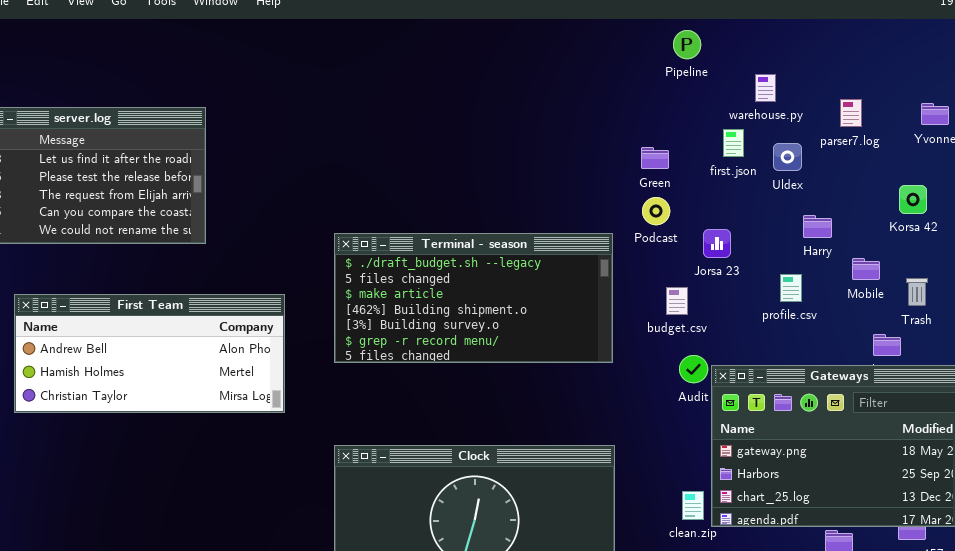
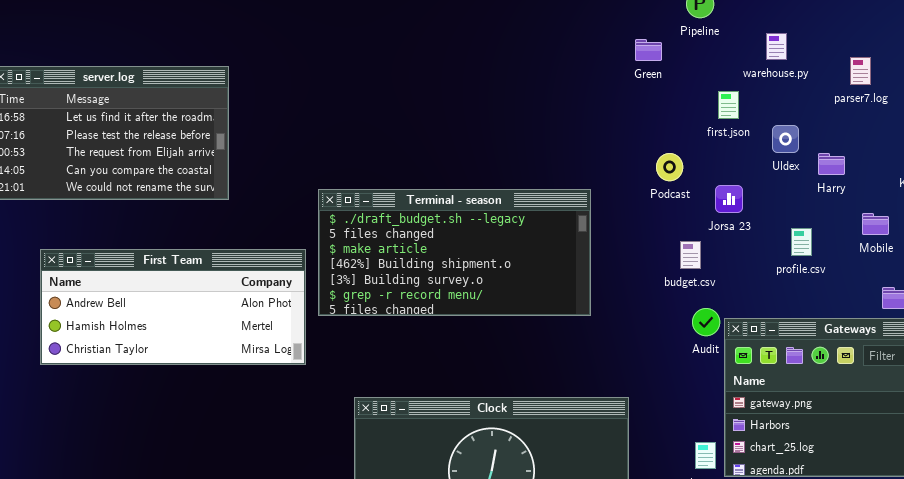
first.json: [723,129,744,157] -> [718,91,739,119], moved
Uldex: [773,143,802,171] -> [772,125,799,153], moved
Green: [641,147,669,169] -> [635,39,662,61], moved
Harry: [803,215,832,238] -> [818,153,845,175], moved
Terminal - season: [334,233,613,363] -> [318,189,591,316], moved

